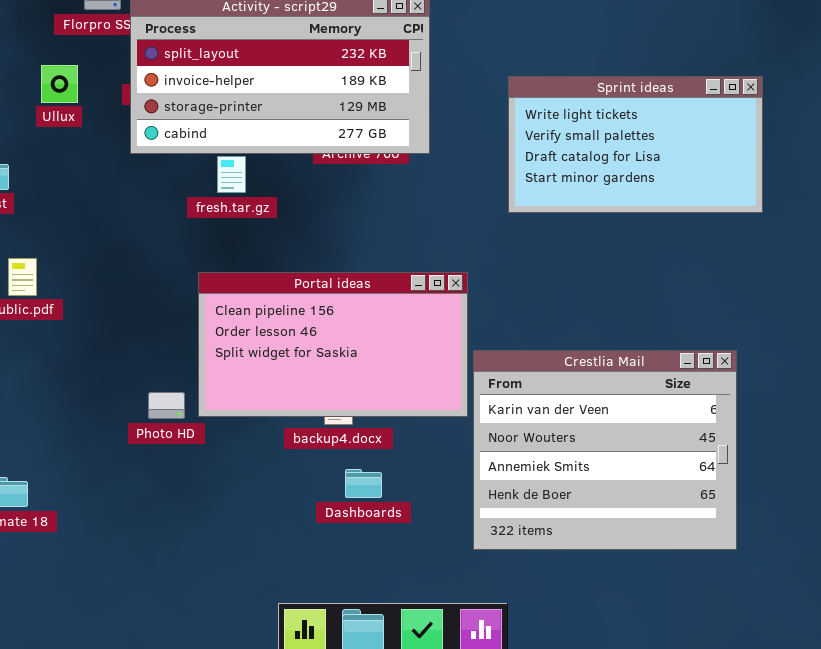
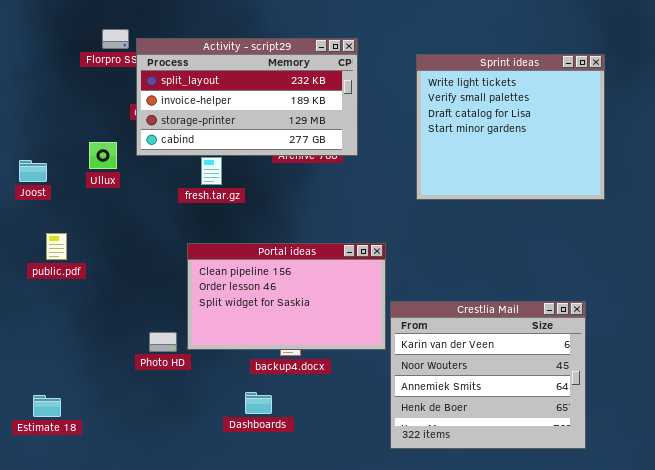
Ullux: [41,65,78,103] -> [89,142,117,169], moved
Sprint ideas: [508,76,763,213] -> [416,54,605,200], resized
Dashboards: [345,469,382,498] -> [245,392,272,414], moved

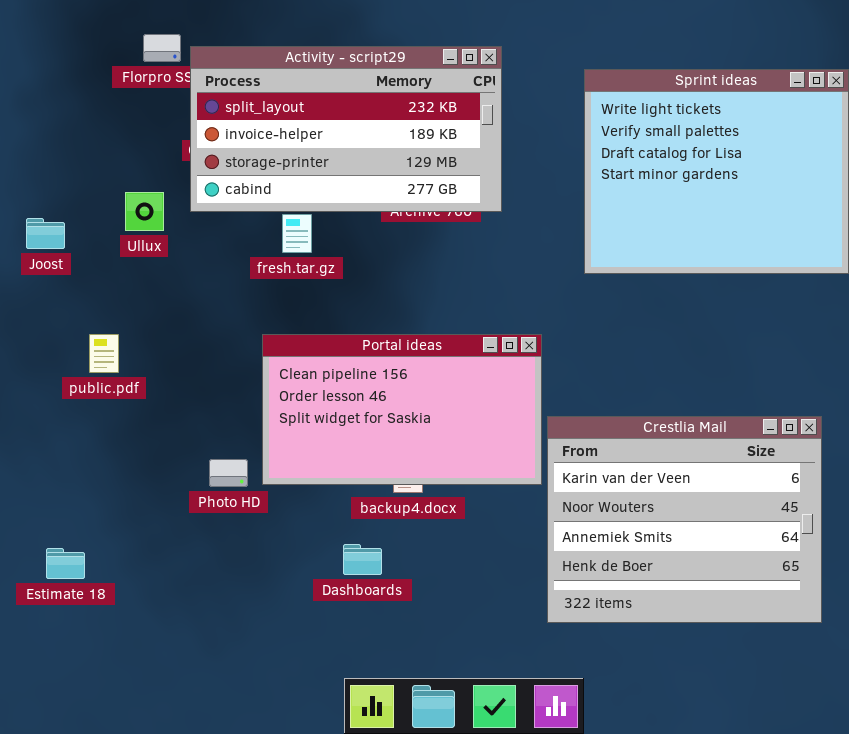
public.pdf: [46,233,67,260] -> [89,334,119,373], moved

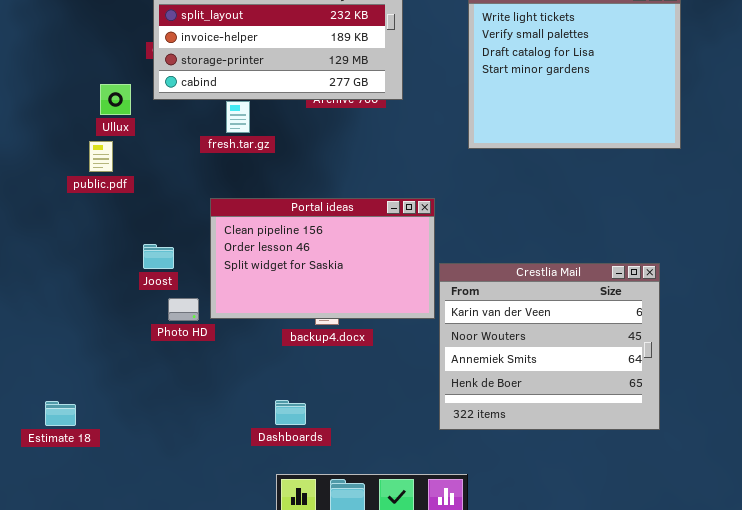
Joost: [26,218,65,249] -> [143,244,174,269], moved
public.pdf: [89,334,119,373] -> [89,141,113,172], moved
Dashboards: [343,544,382,575] -> [275,400,306,425], moved
Estimate 18: [46,548,85,579] -> [45,401,76,426], moved

